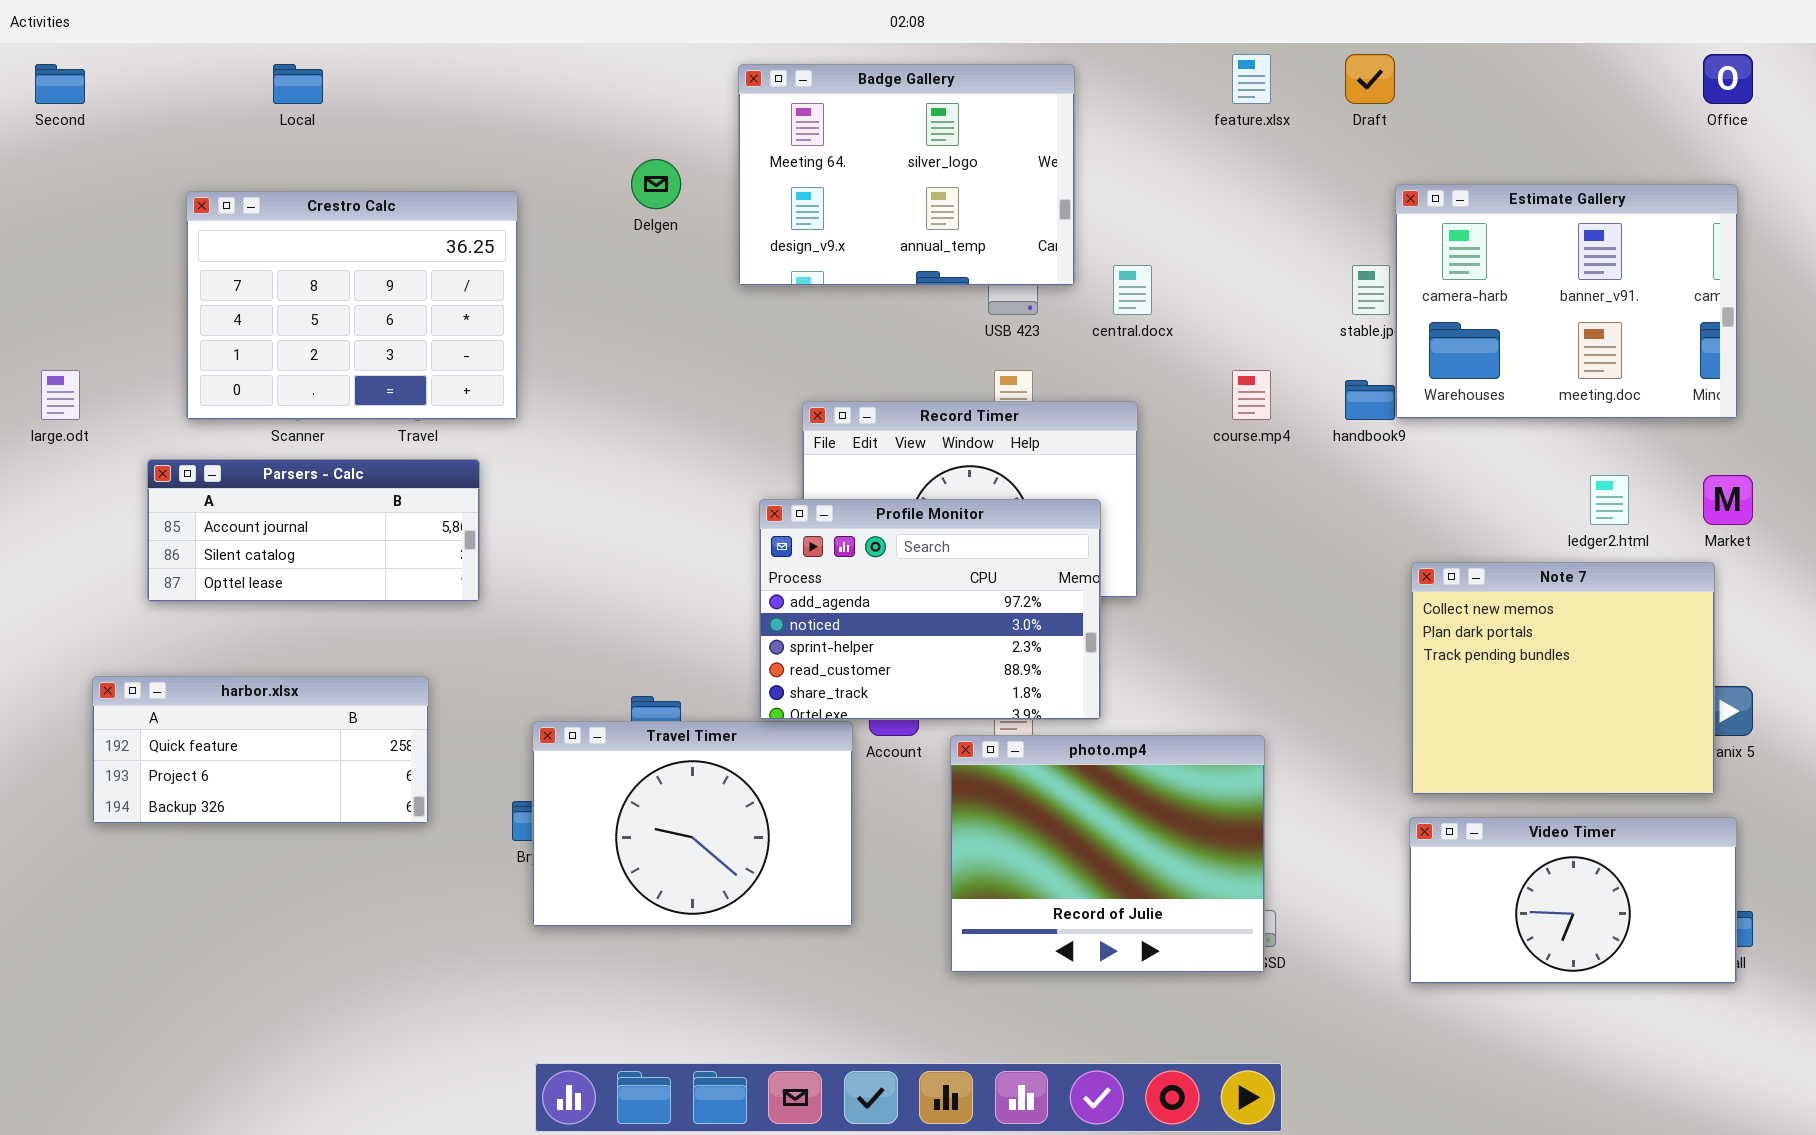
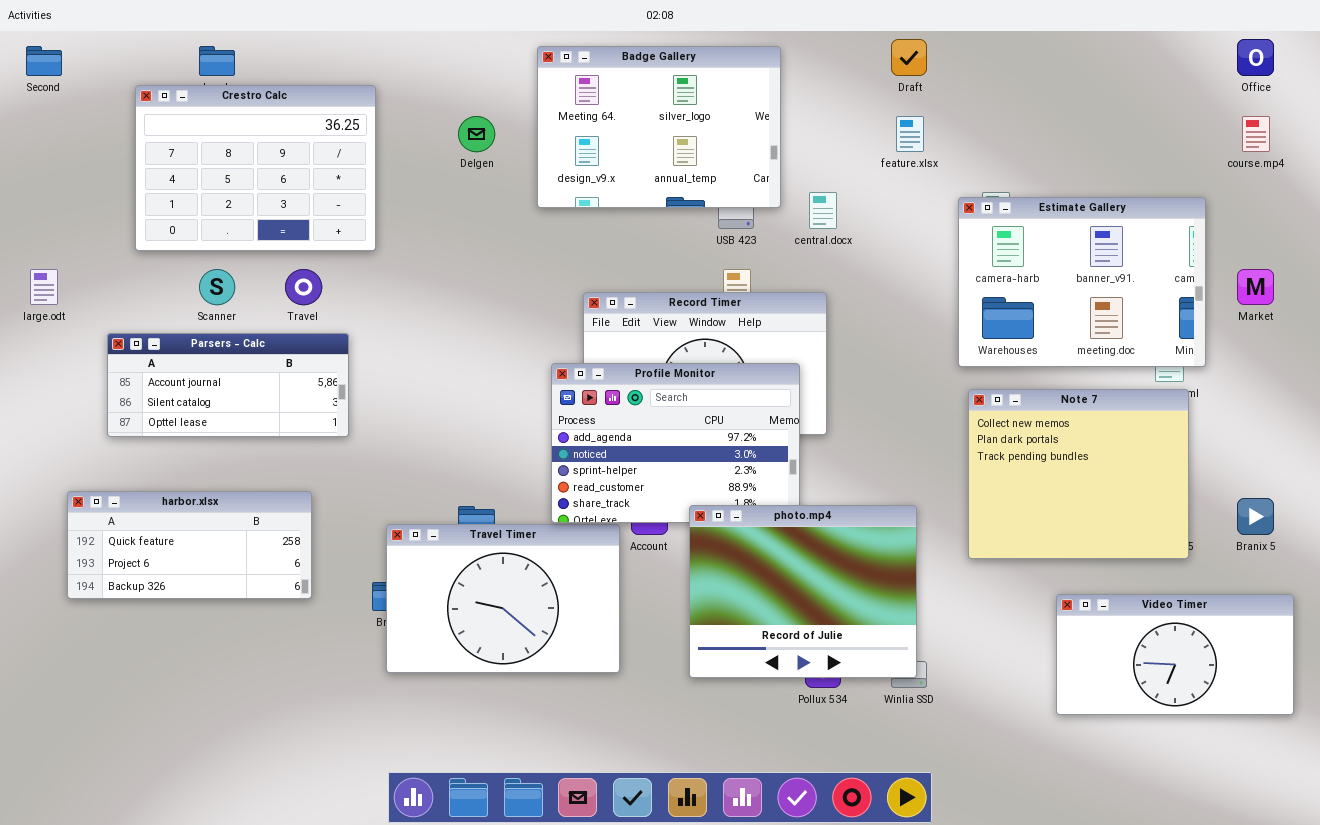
feature.xlsx: [1232,54,1271,104] -> [896,116,924,152], moved
Draft: [1345,54,1395,104] -> [891,39,927,76], moved
Estimate Gallery: [1395,184,1738,419] -> [958,197,1206,367], moved
Crestro Calc: [186,191,518,420] -> [135,85,376,251], moved
course.mp4: [1232,370,1271,420] -> [1242,116,1270,152], moved
Market: [1703,475,1753,525] -> [1237,269,1274,305], moved
Note 7: [1411,562,1715,795] -> [968,389,1189,559], moved
photo.mp4: [950,735,1265,973] -> [689,505,917,678], moved
Video Timer: [1409,817,1737,984] -> [1056,594,1294,715], moved

